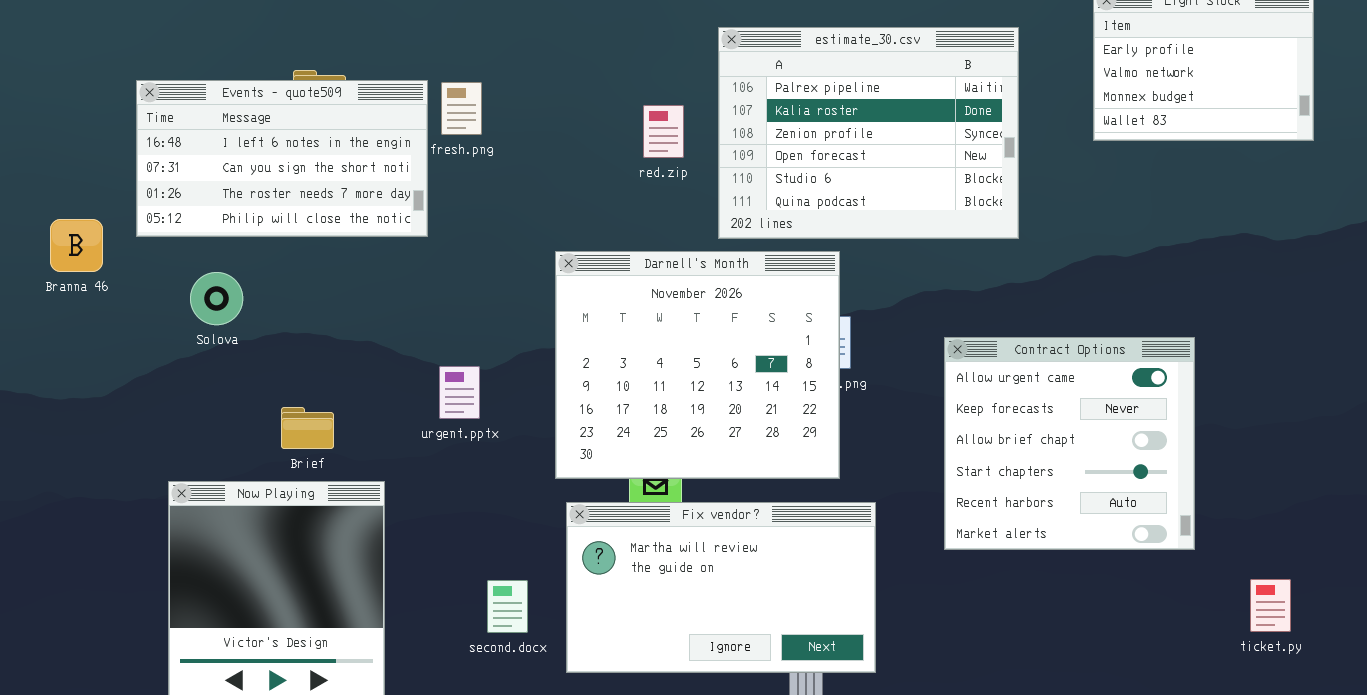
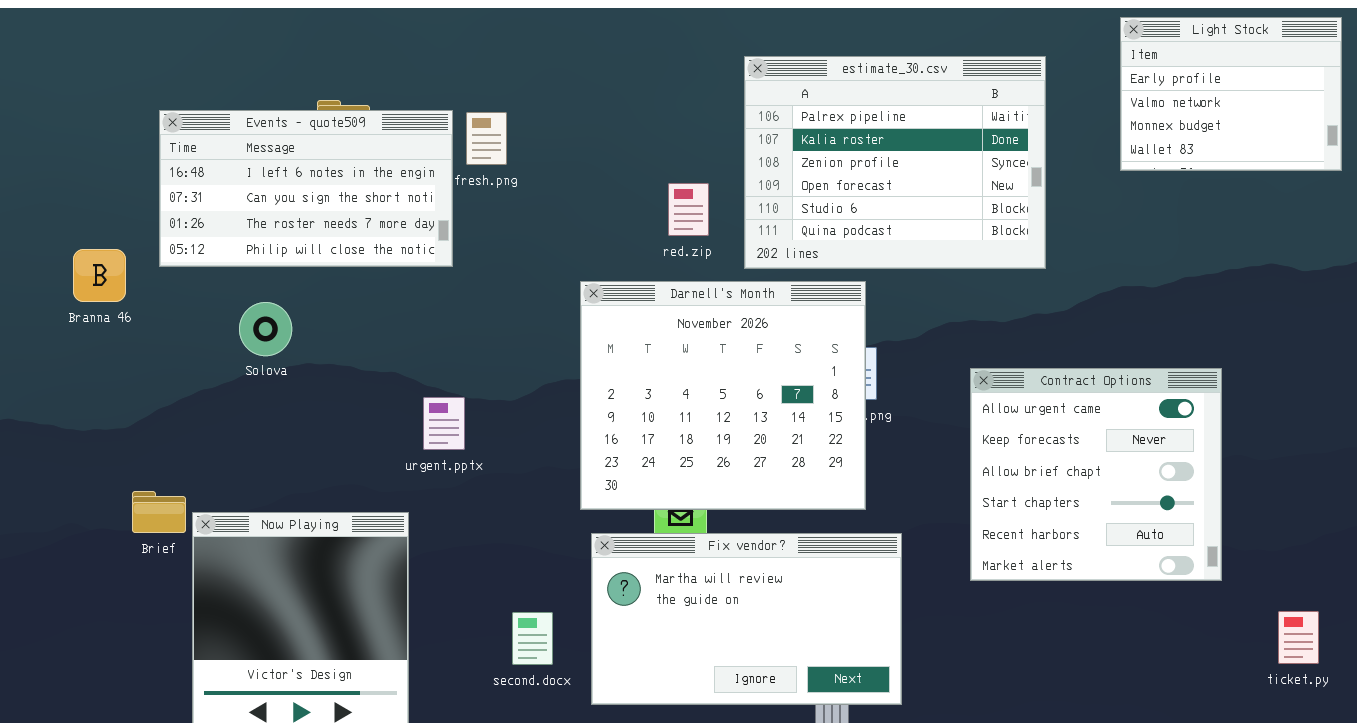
red.zip: [643,105,684,158] -> [668,183,709,236], moved
Solova: [190,272,243,325] -> [239,302,292,356], moved
urgent.pptx: [439,366,480,419] -> [423,397,465,450], moved
Brief: [281,407,334,449] -> [132,491,186,533], moved

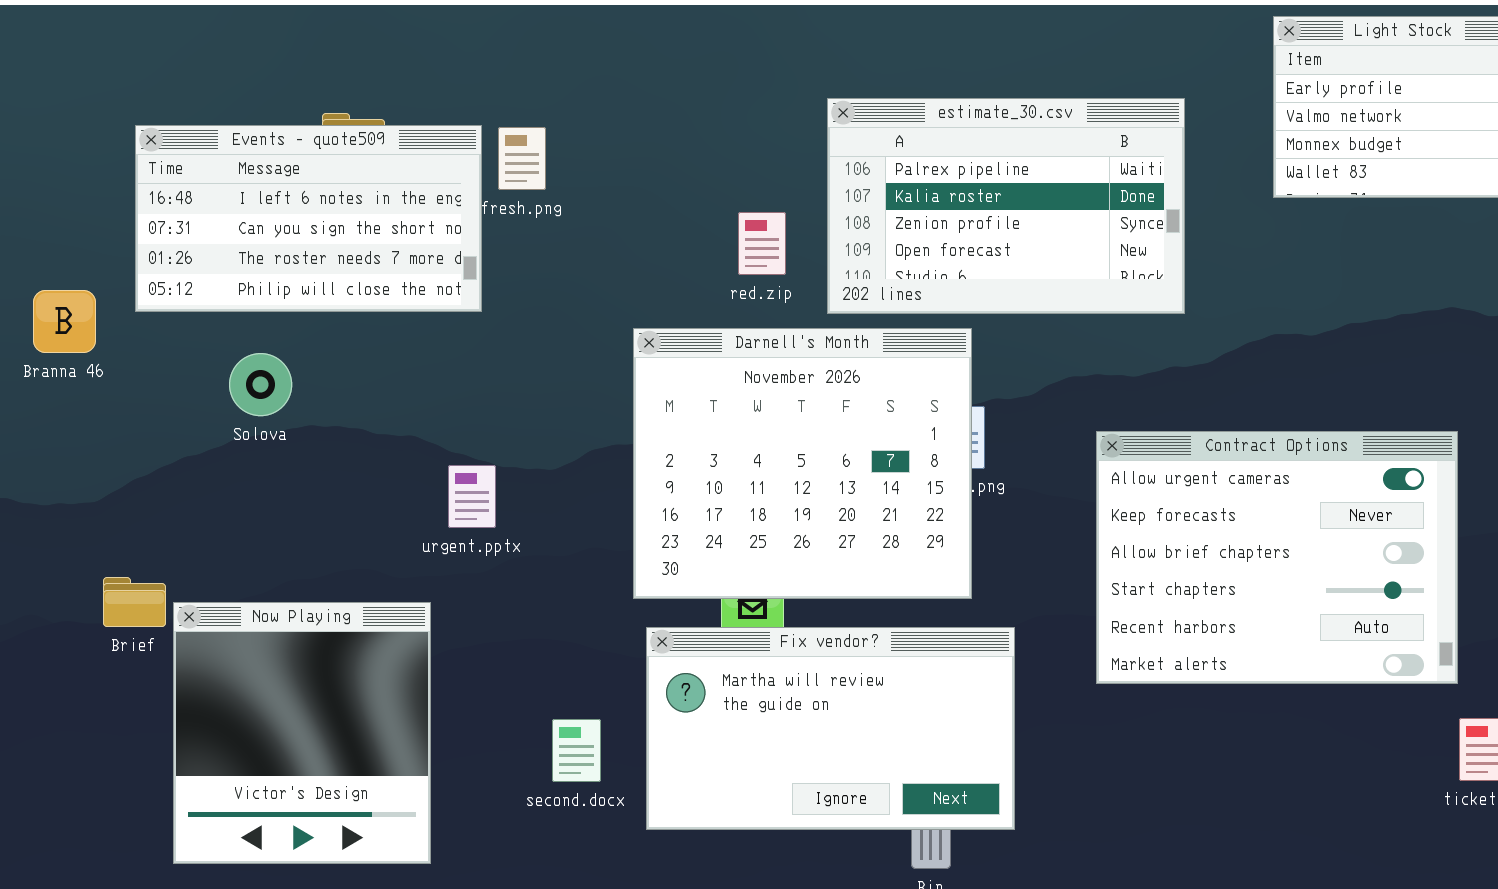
estimate_30.csv: [744,56,1046,269] -> [827,98,1185,314], resized
Contract Options: [970,368,1222,581] -> [1096,431,1458,684], resized

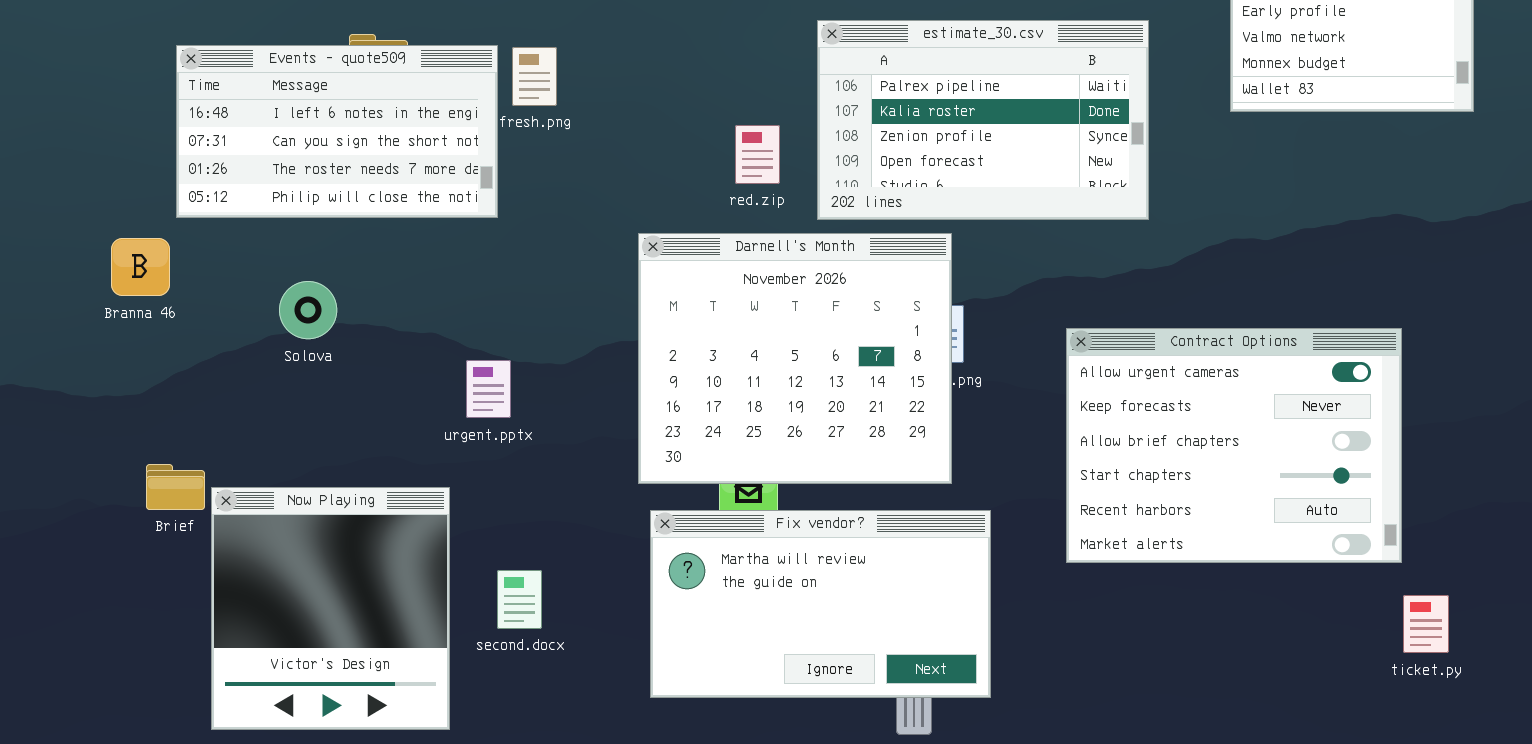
Branna 46: [33,290,96,353] -> [111,238,170,296], moved
Solova: [229,353,292,416] -> [279,281,337,339], moved
second.docx: [552,719,601,782] -> [497,570,542,629], moved

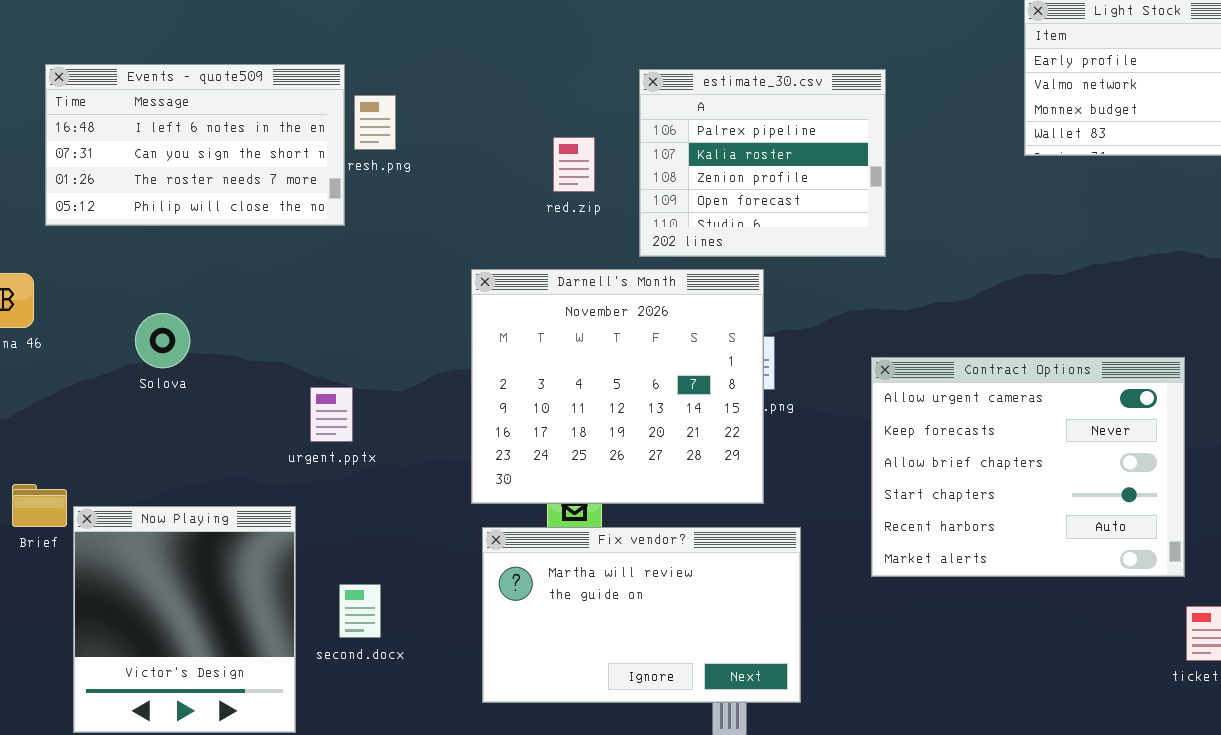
estimate_30.csv: [817,20,1149,220] -> [639,69,886,257], resized
Events - quote509: [176,45,498,218] -> [45,64,345,226], moved
red.zip: [735,125,780,184] -> [553,137,595,192], moved

